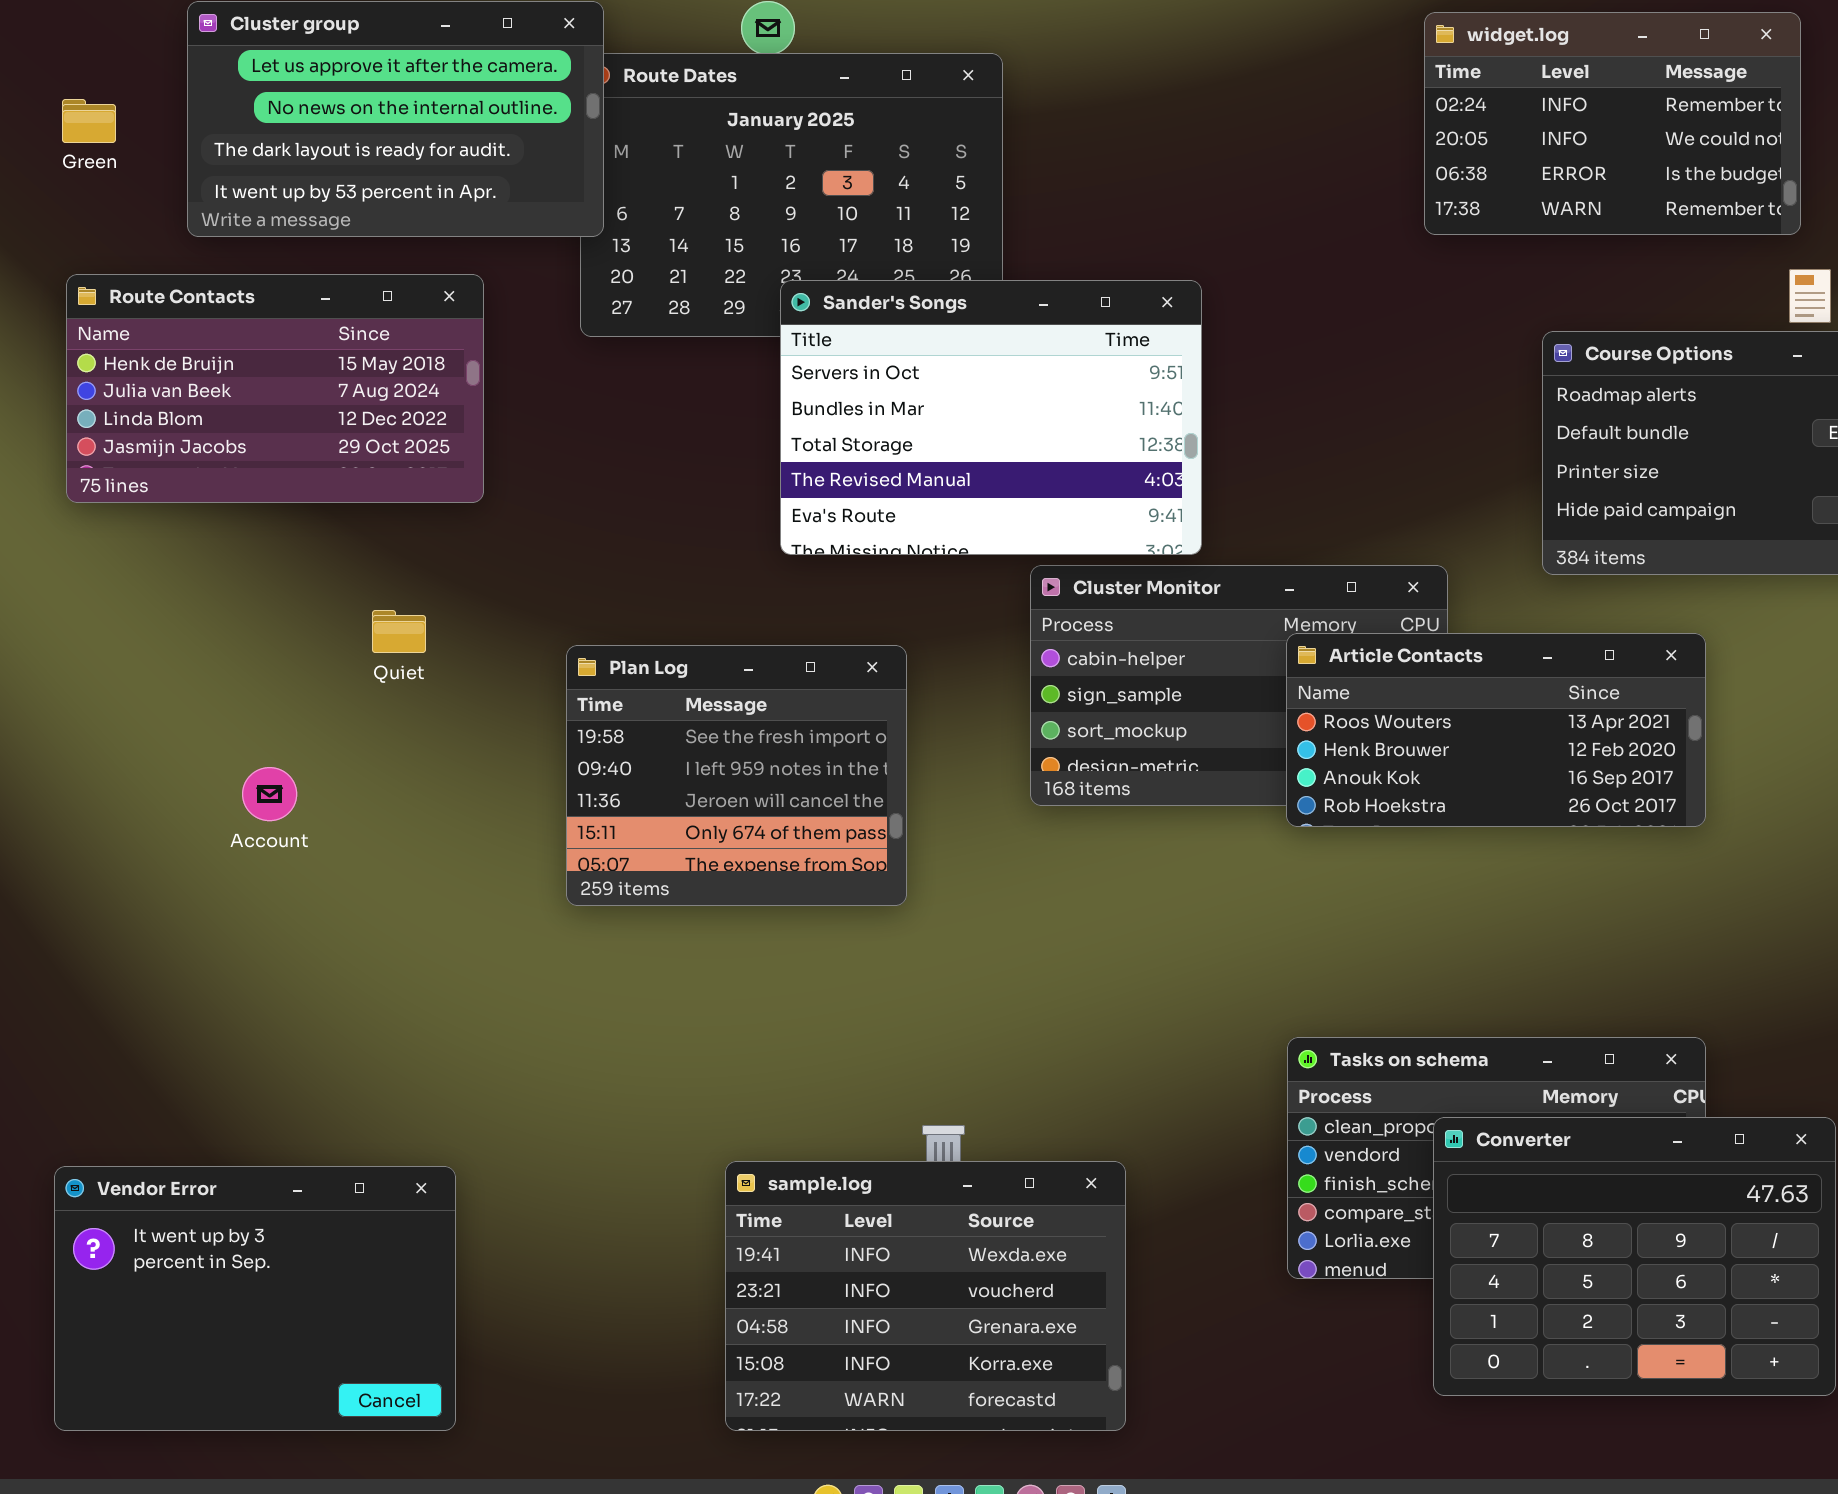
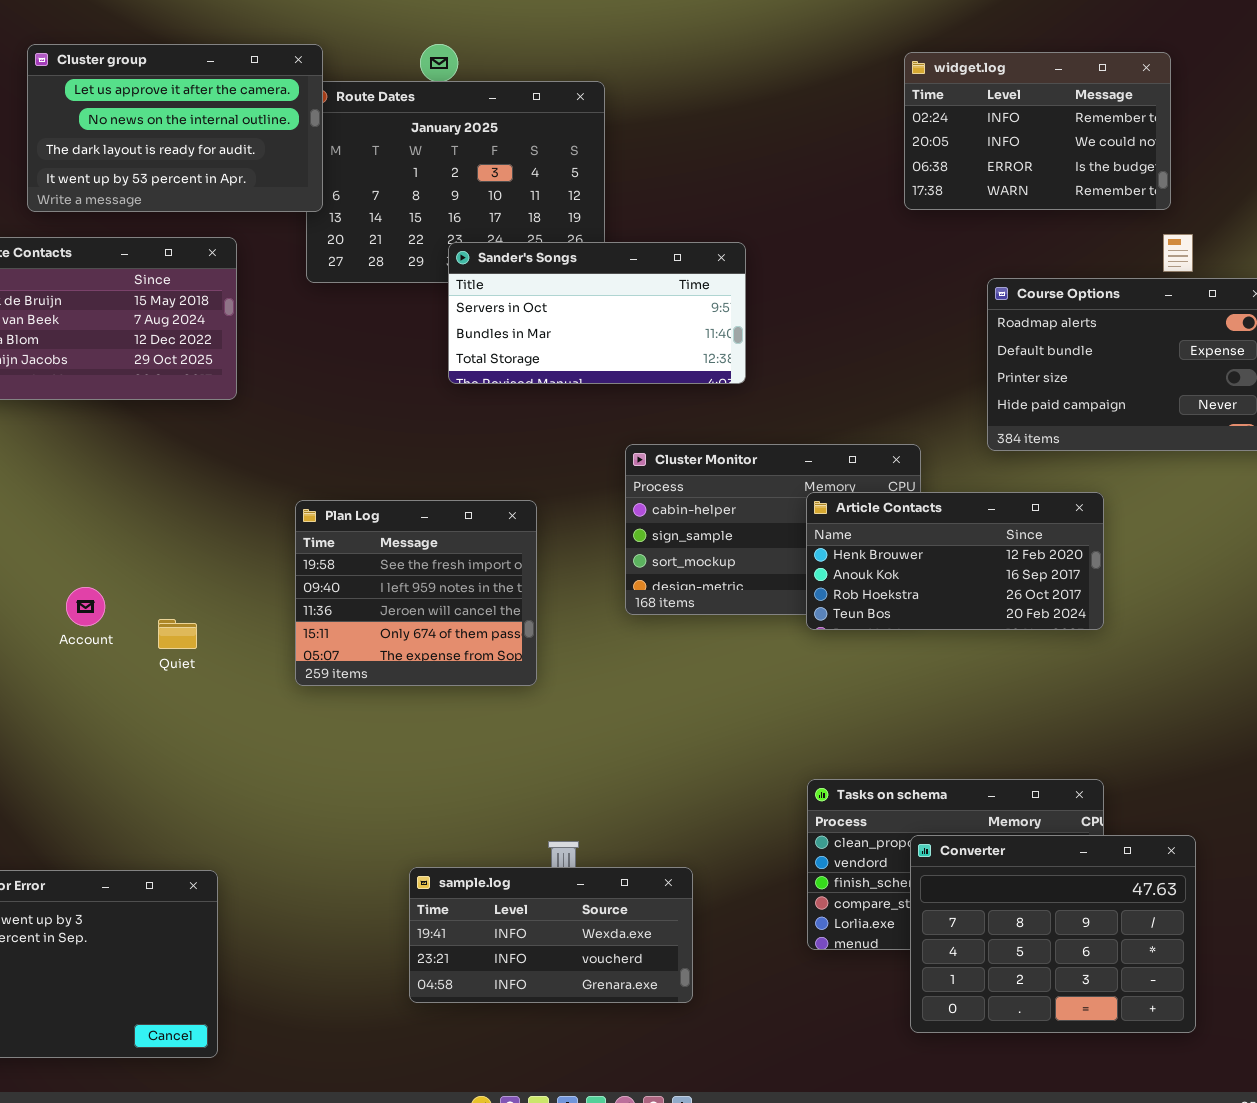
Sander's Songs: [780,280,1202,555] -> [448,242,746,384], resized
Quiet: [372,610,426,653] -> [158,619,197,649], moved
Article Contacts: [1286,633,1706,827] -> [806,492,1104,630], scrolled down 1 row
sample.log: [725,1161,1126,1431] -> [409,867,693,1003], resized

